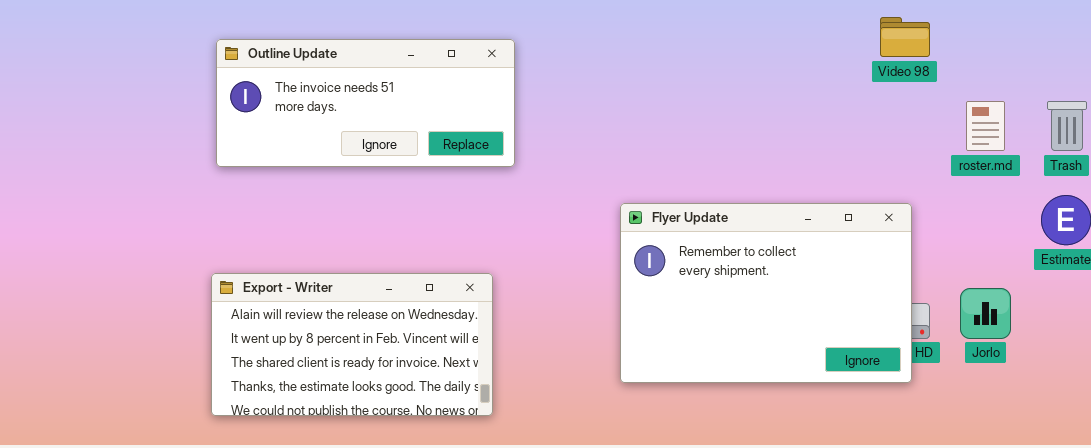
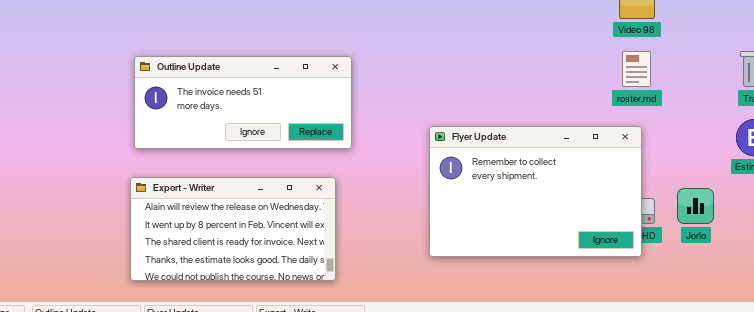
Outline Update: [216,39,515,167] -> [134,56,352,149], moved
roster.md: [966,101,1005,151] -> [622,51,651,87], moved

